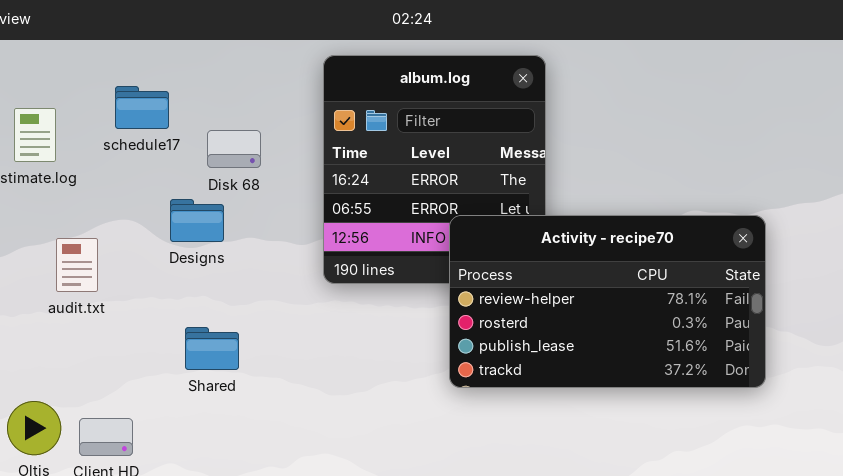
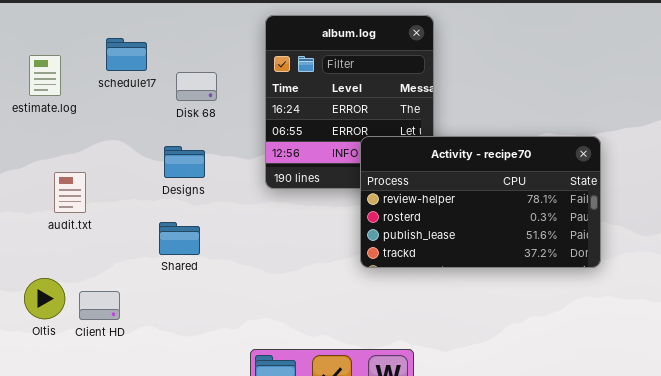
Designs: [170,199,224,242] -> [164,146,205,178], moved
audit.txt: [56,238,98,292] -> [54,172,86,213], moved

